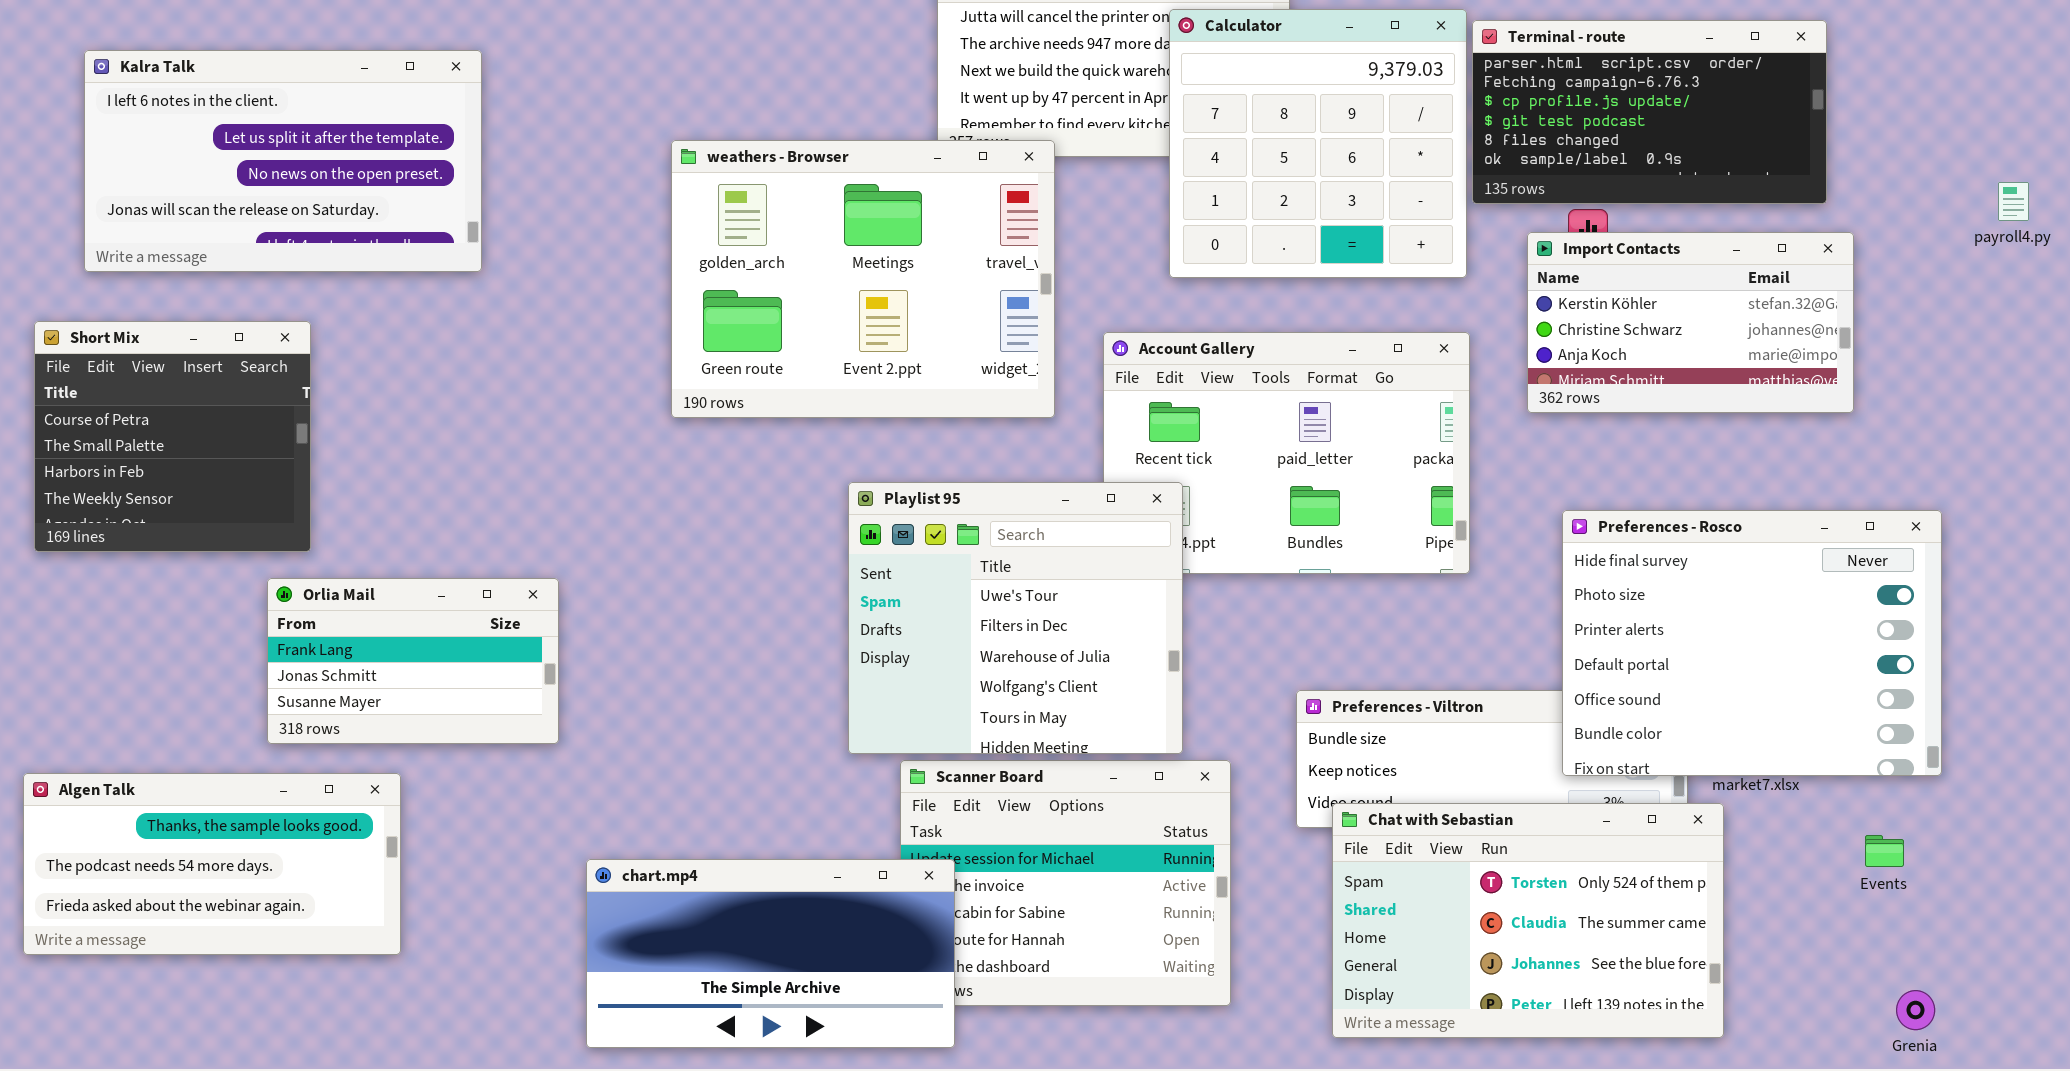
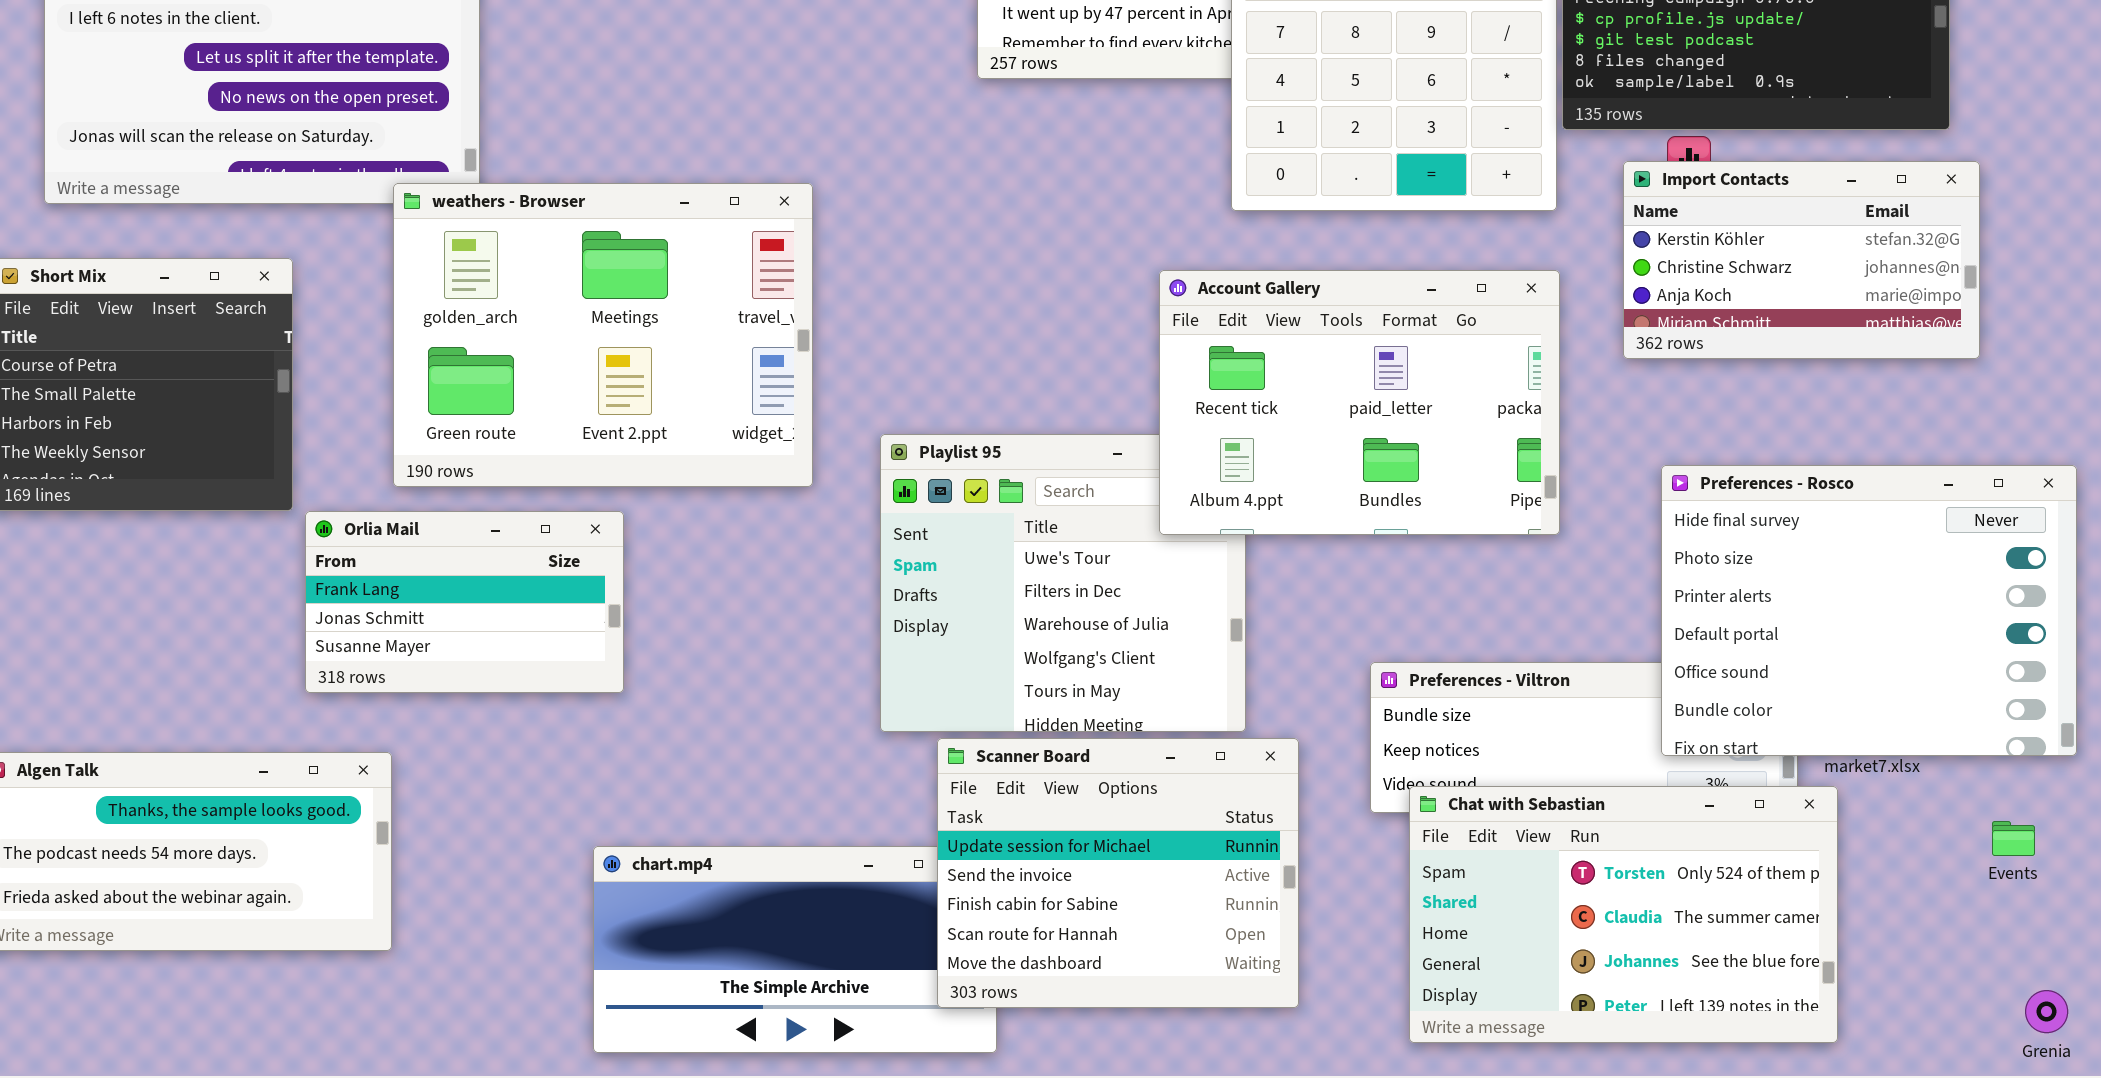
weathers - Browser: [671,140,1055,418] -> [393,183,813,487], moved
Account Gallery: [1103,332,1470,574] -> [1159,270,1560,535], raised
Orlia Mail: [267,578,559,744] -> [305,511,624,693], moved
Scanner Board: [900,760,1231,1006] -> [937,738,1299,1008], raised

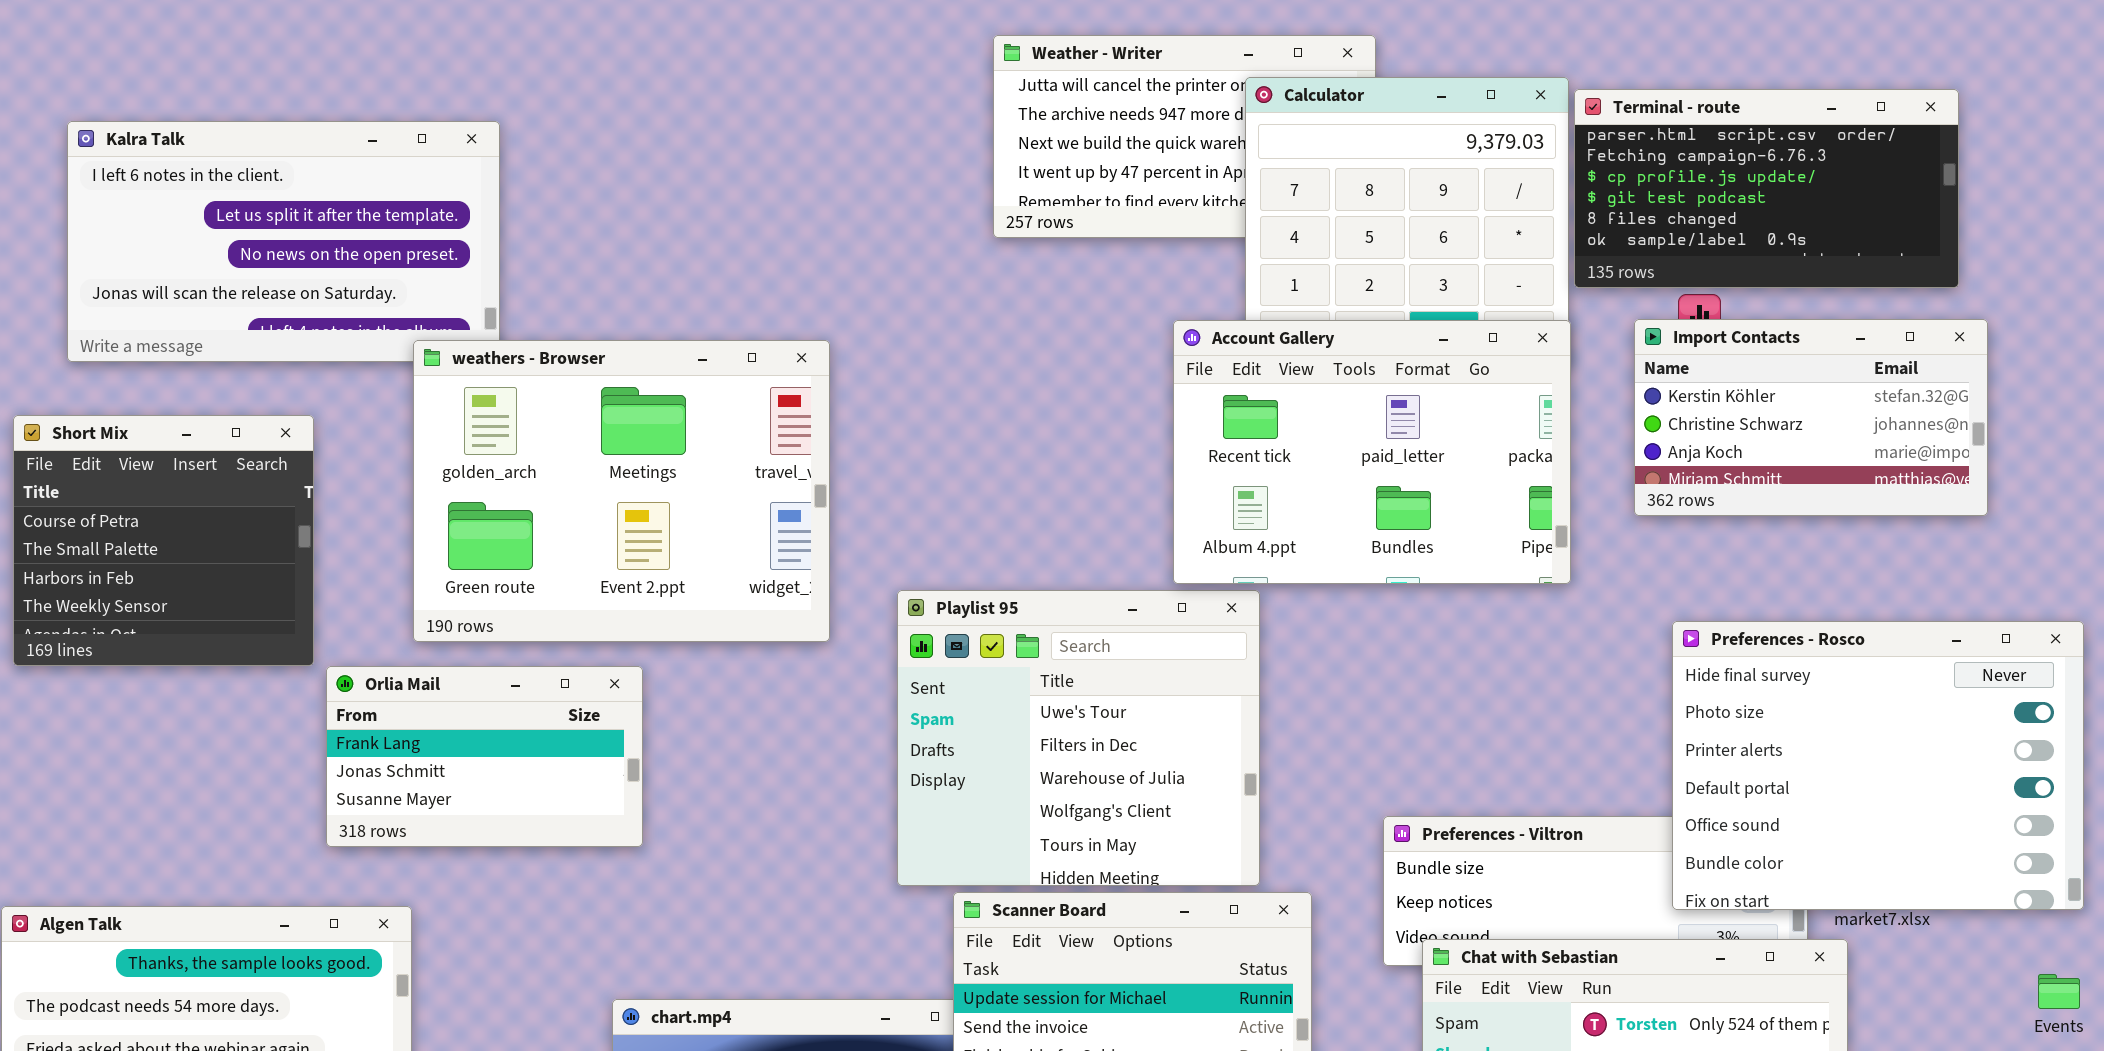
Account Gallery: [1159,270,1560,535] -> [1173,320,1571,584], moved
Events: [1992,821,2035,856] -> [2038,974,2080,1009], moved

